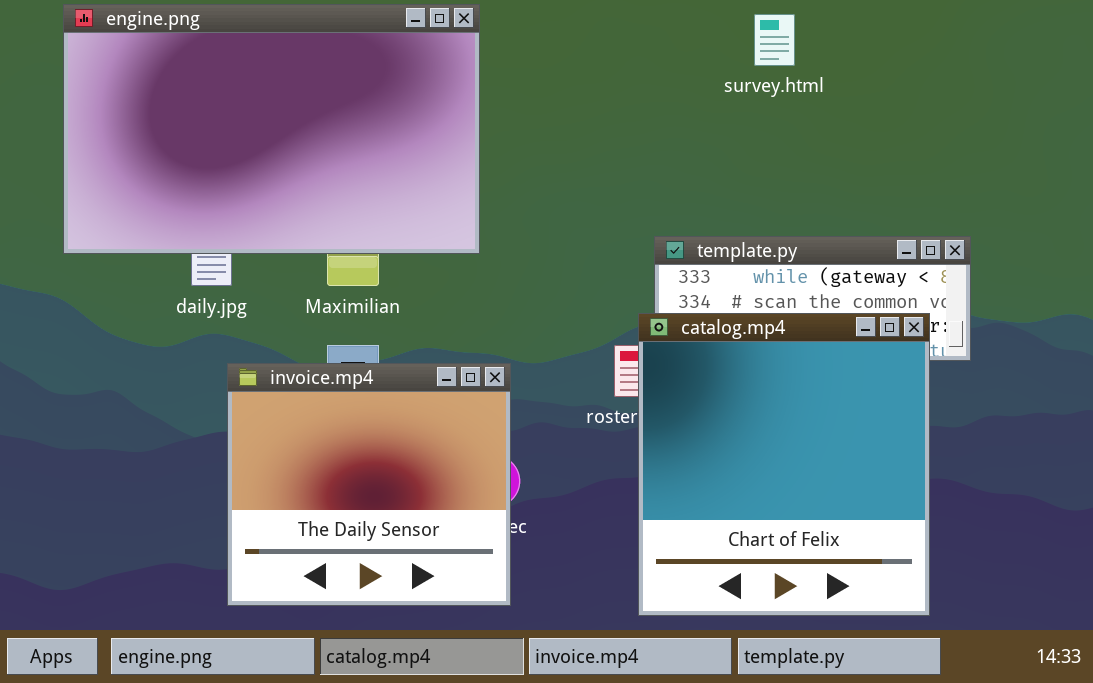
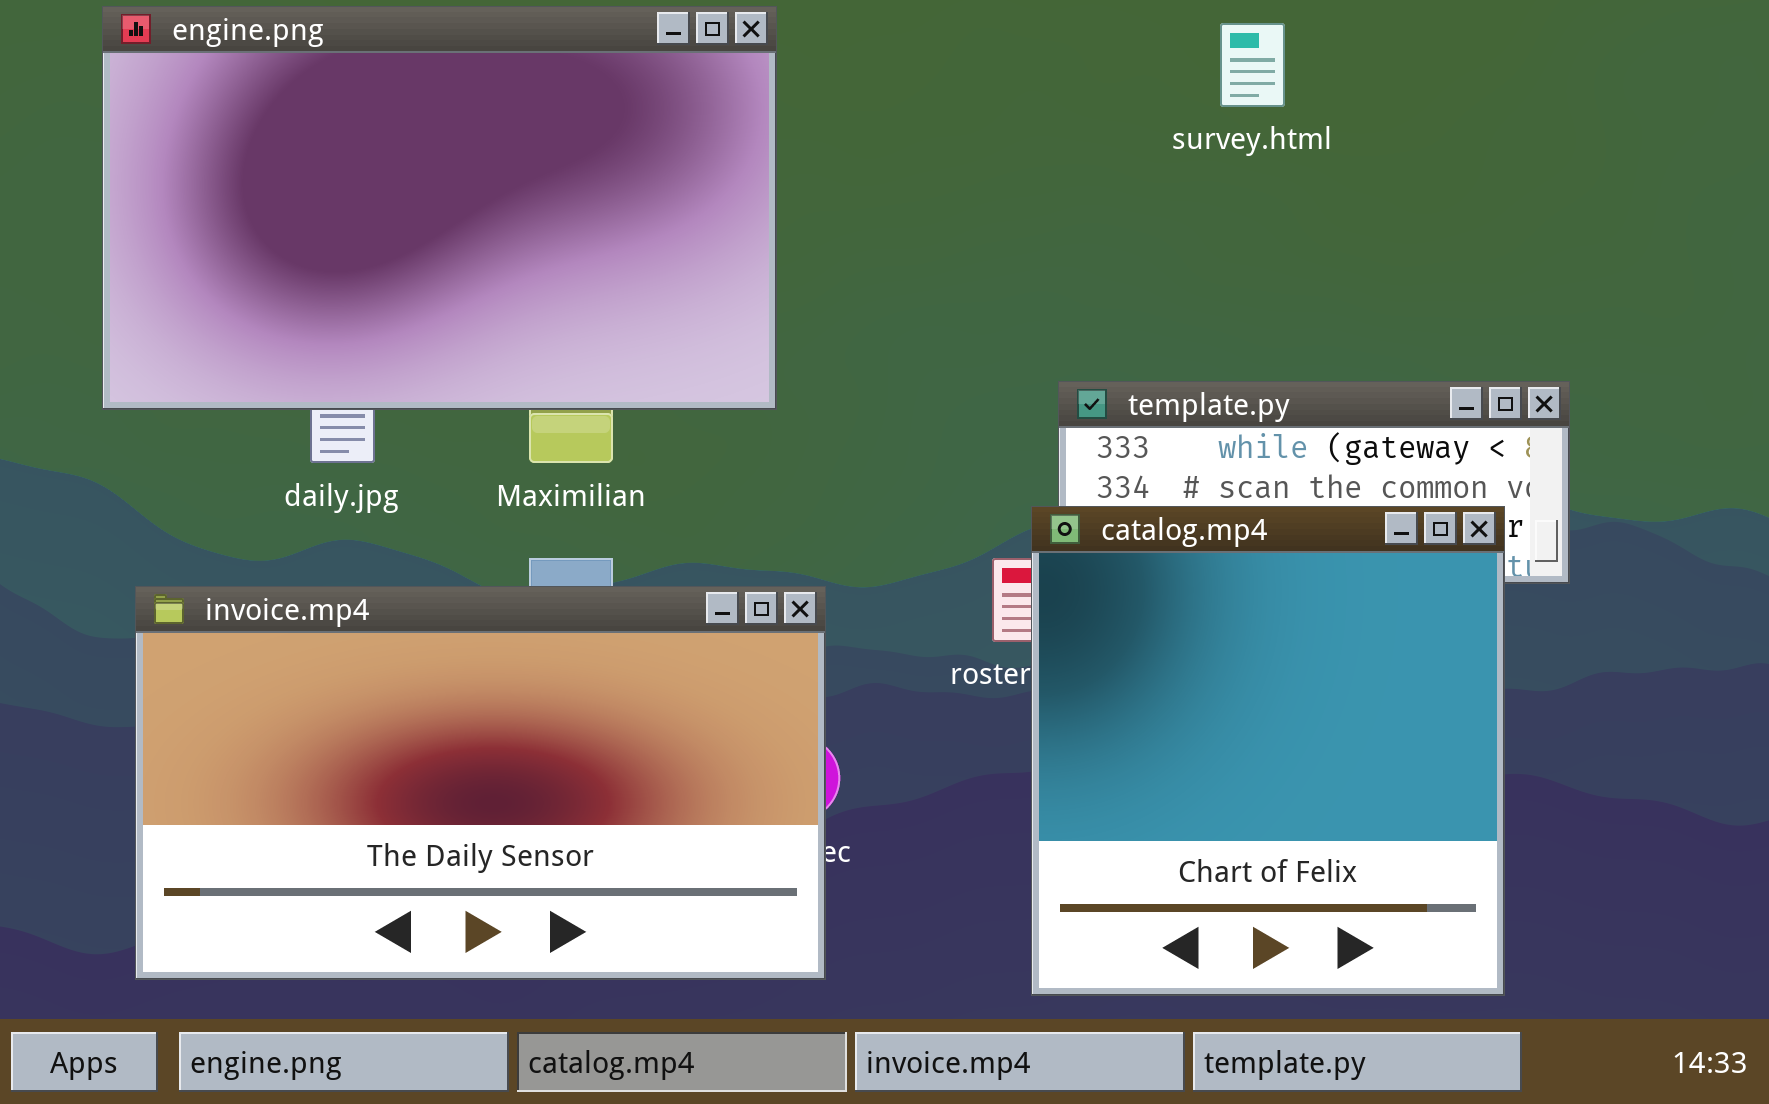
invoice.mp4: [227,363,511,606] -> [135,586,826,980], resized

